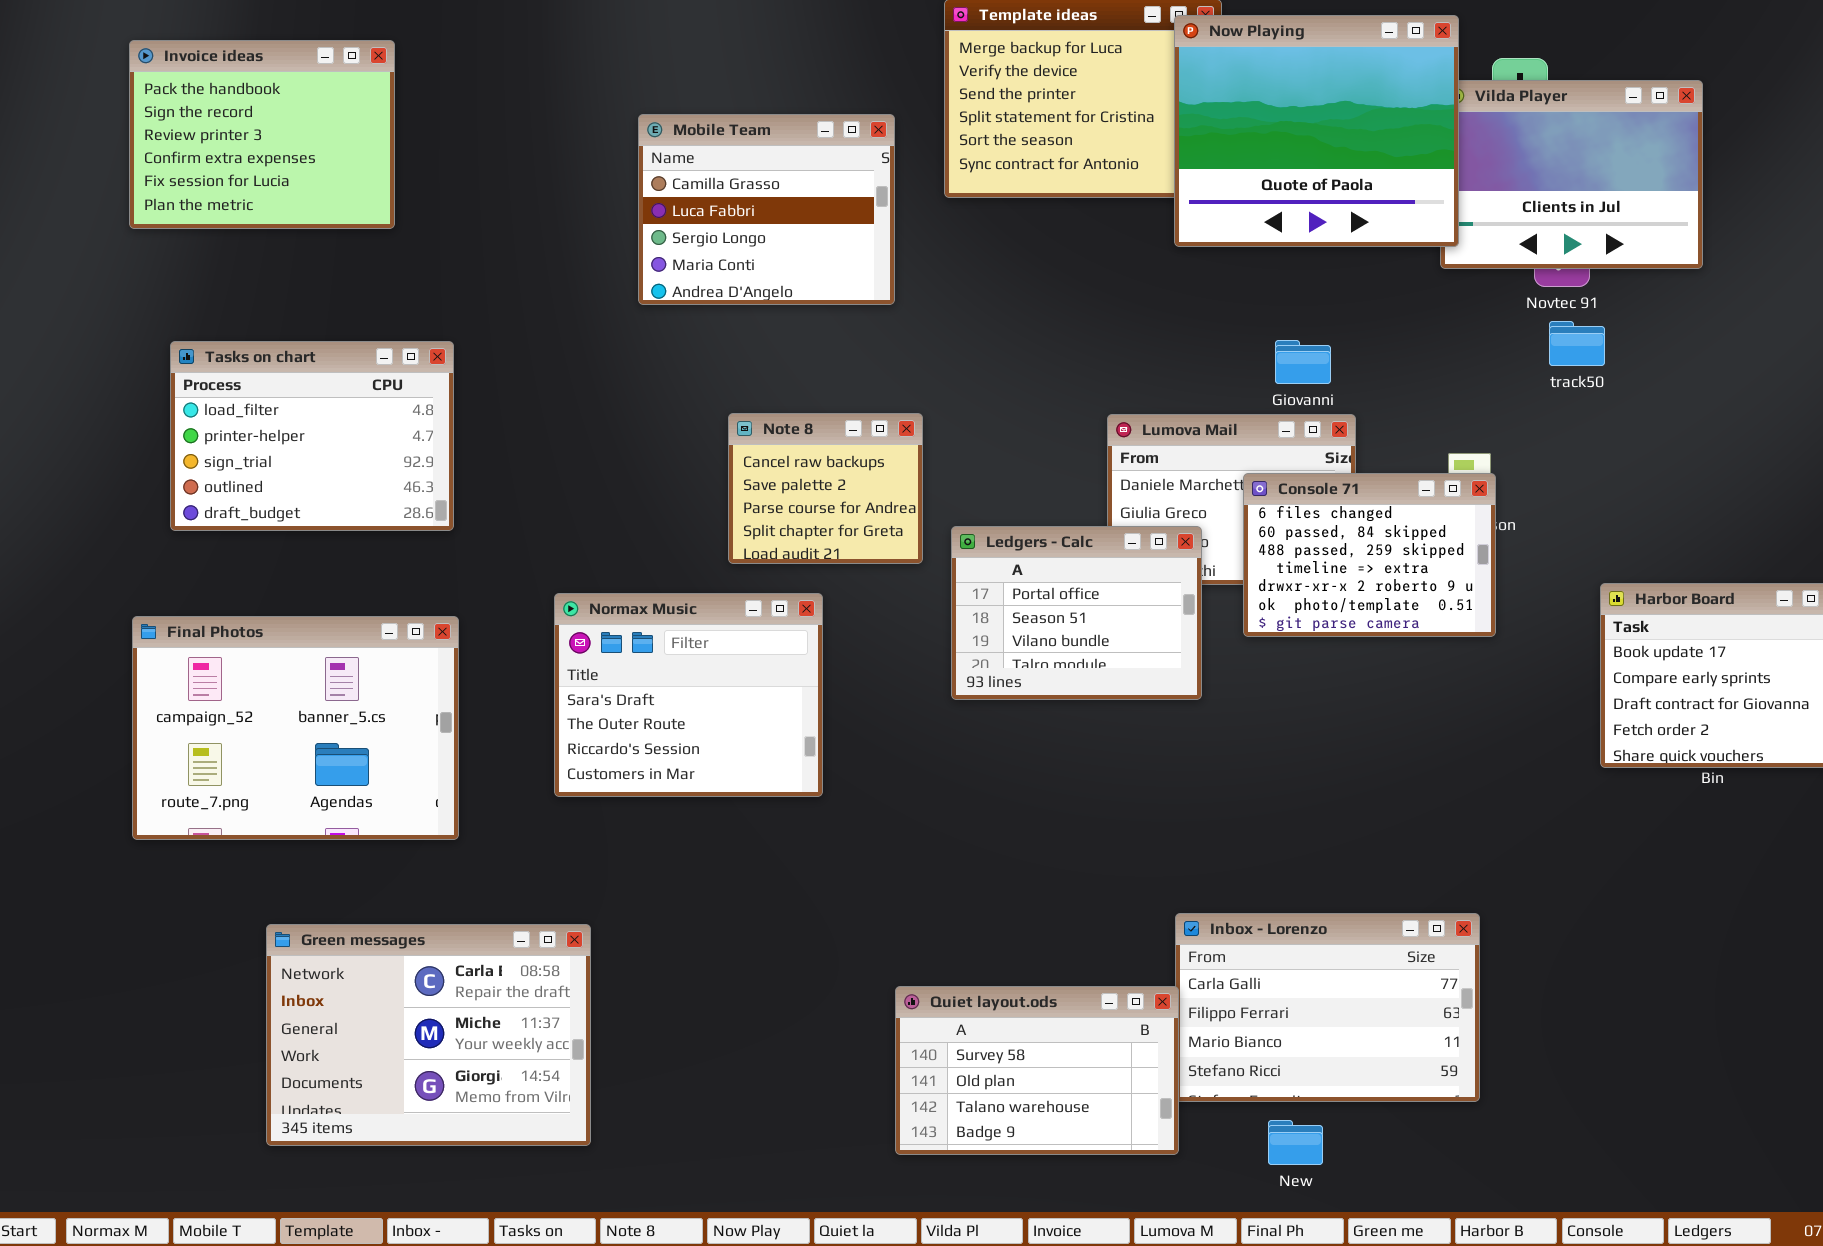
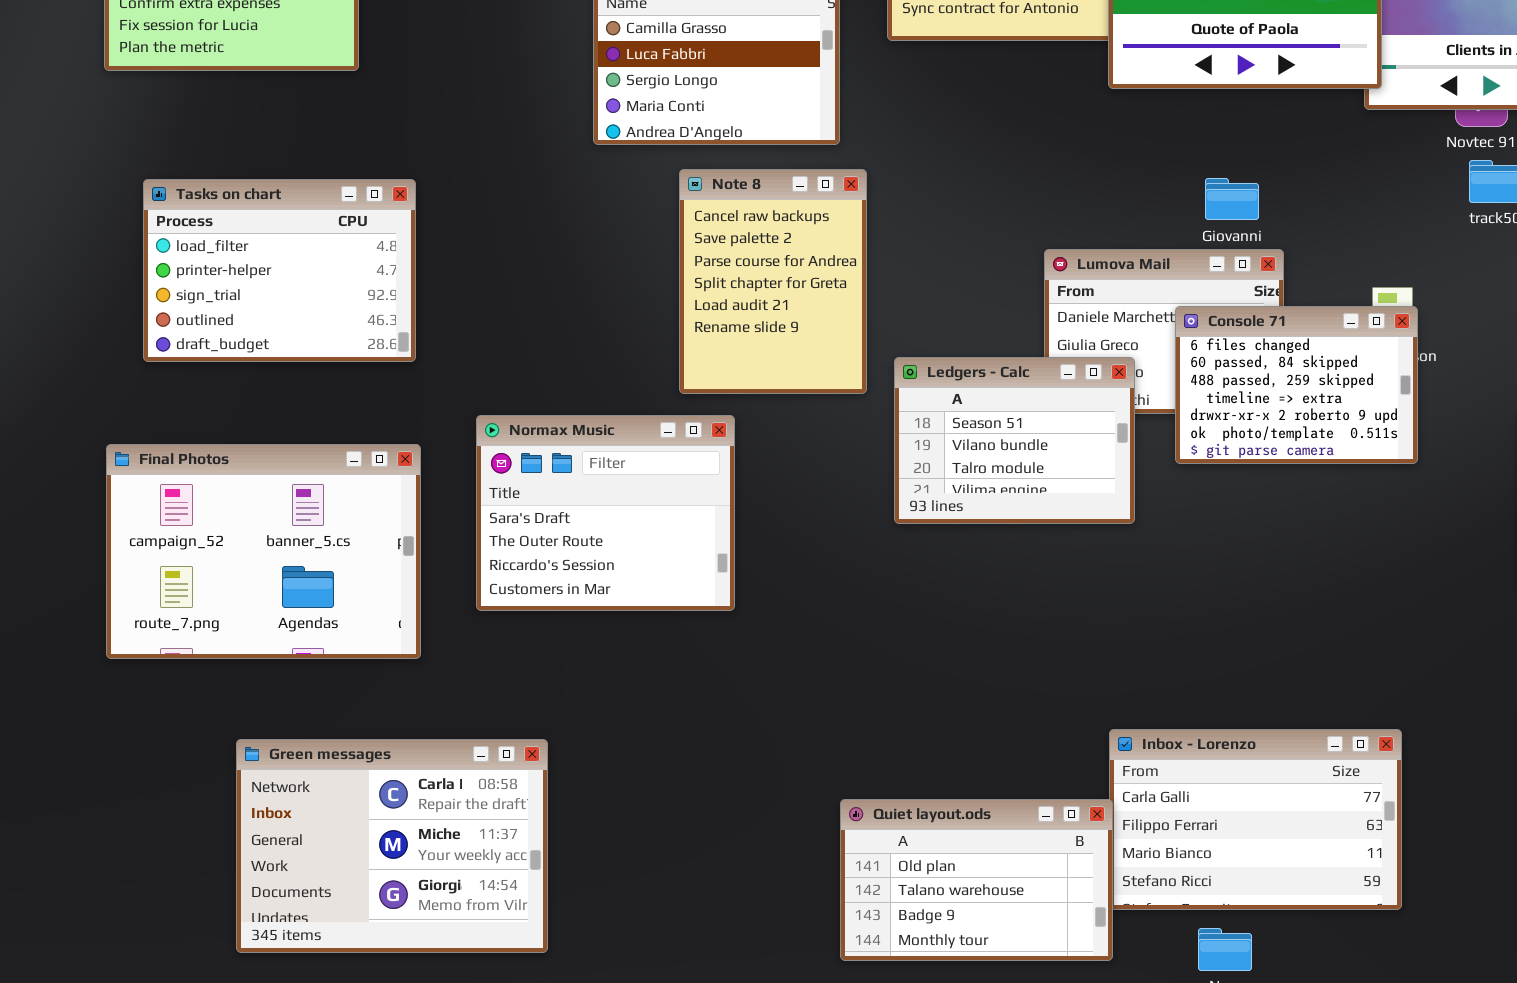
Note 8: [728,413,923,564] -> [679,169,867,394], resized
Ledgers - Calc: [951,526,1202,700] -> [894,357,1135,524], scrolled down 1 row
Normax Music: [554,593,823,797] -> [476,415,735,611], moved
Quiet layout.ods: [895,986,1179,1155] -> [840,799,1113,961], scrolled down 1 row

